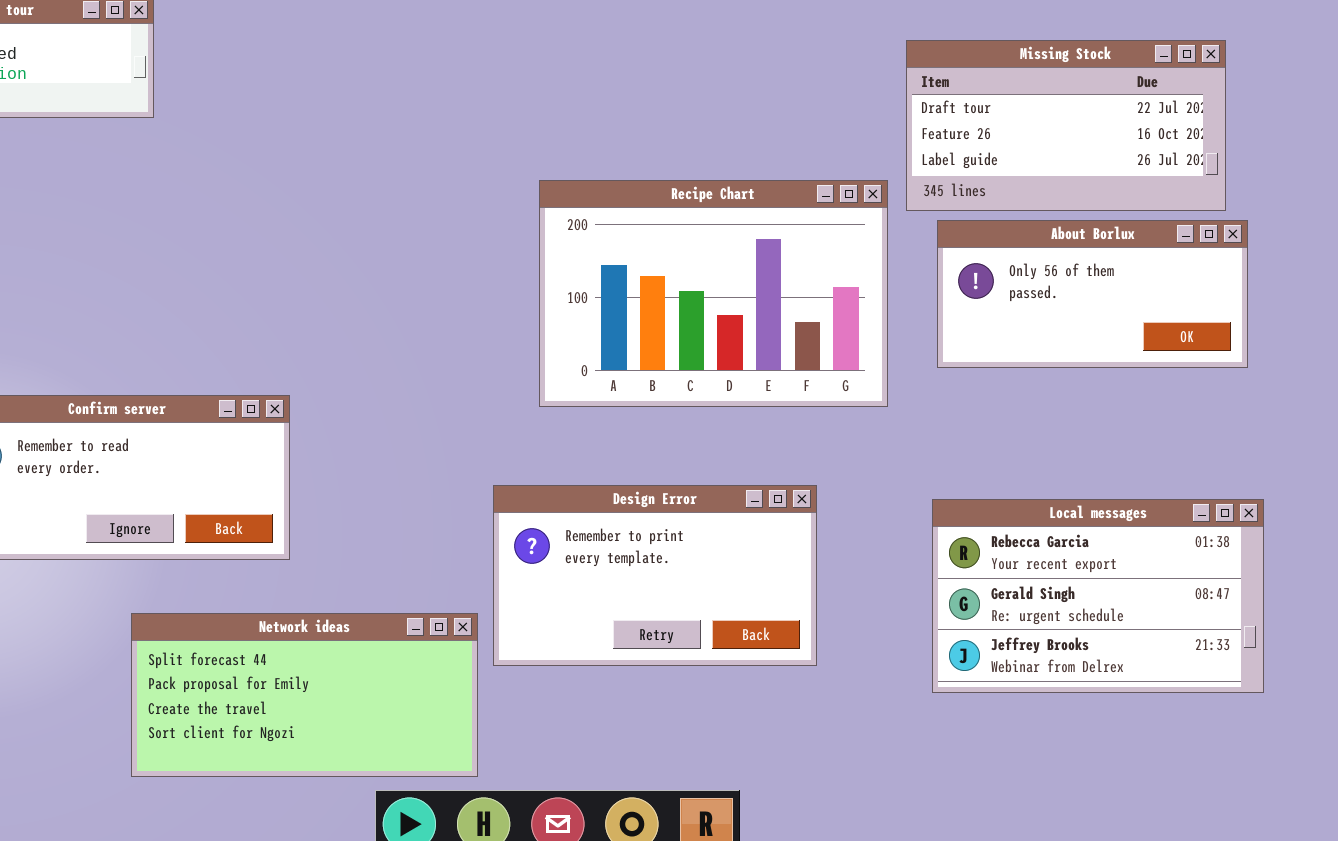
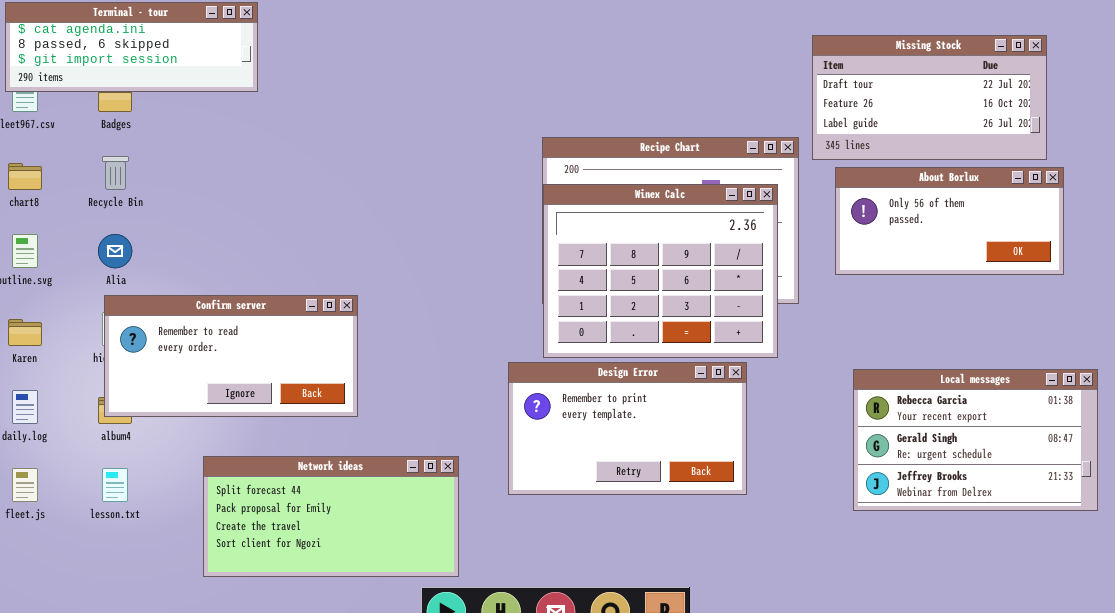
Winex Calc: none -> [543,184,778,358], opened
Local messages: [932,499,1264,693] -> [853,369,1098,511], moved
Network ideas: [131,613,478,777] -> [203,456,459,577], moved

